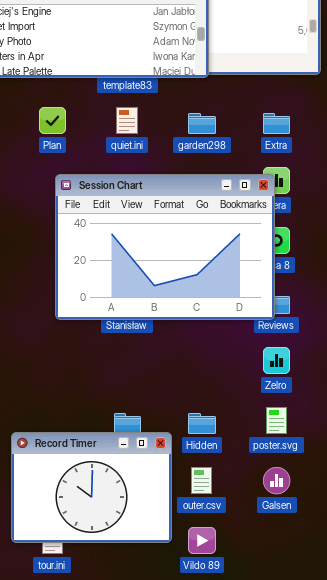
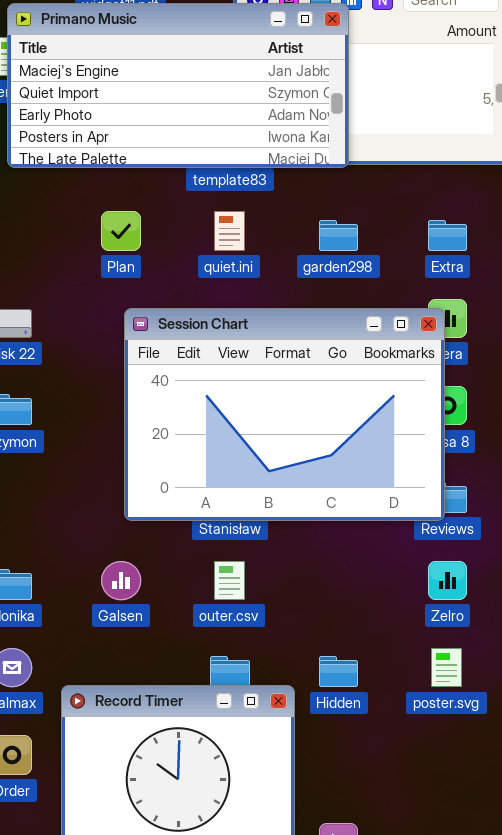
outer.csv: [191,467,212,494] -> [214,561,245,600], moved
Galsen: [263,467,290,494] -> [101,561,141,600], moved

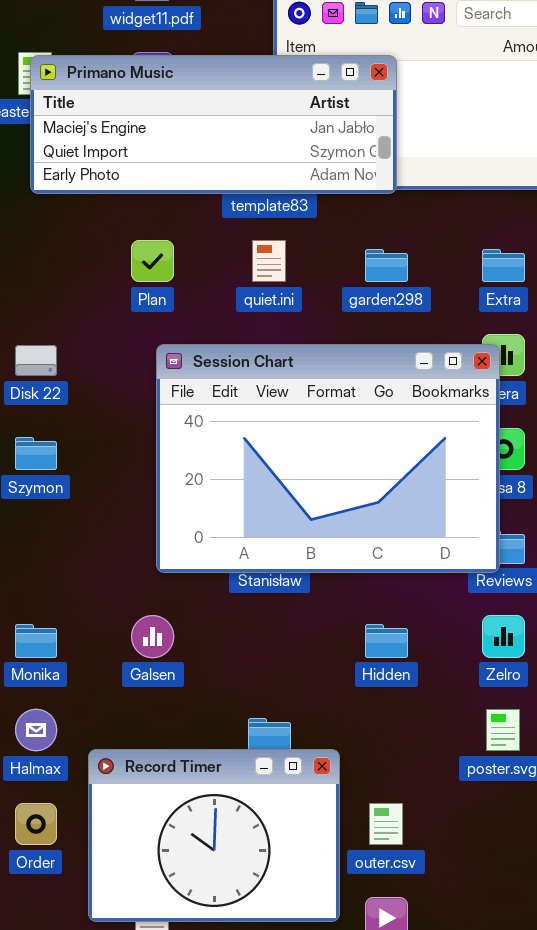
Primano Music: [7,3,349,168] -> [30,55,397,194], resized
outer.csv: [214,561,245,600] -> [369,803,403,845], moved
Hidden: [319,656,358,687] -> [365,624,408,658], moved

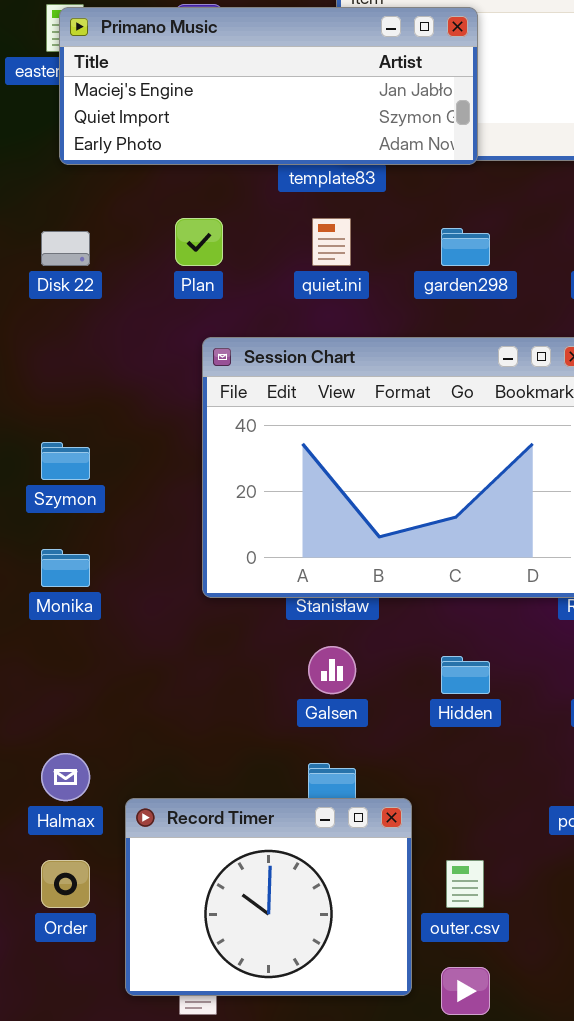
Disk 22: [15,345,57,376] -> [41,231,90,266], moved
Galsen: [131,615,174,658] -> [308,646,356,694], moved
Monika: [15,624,57,658] -> [41,549,90,587], moved

